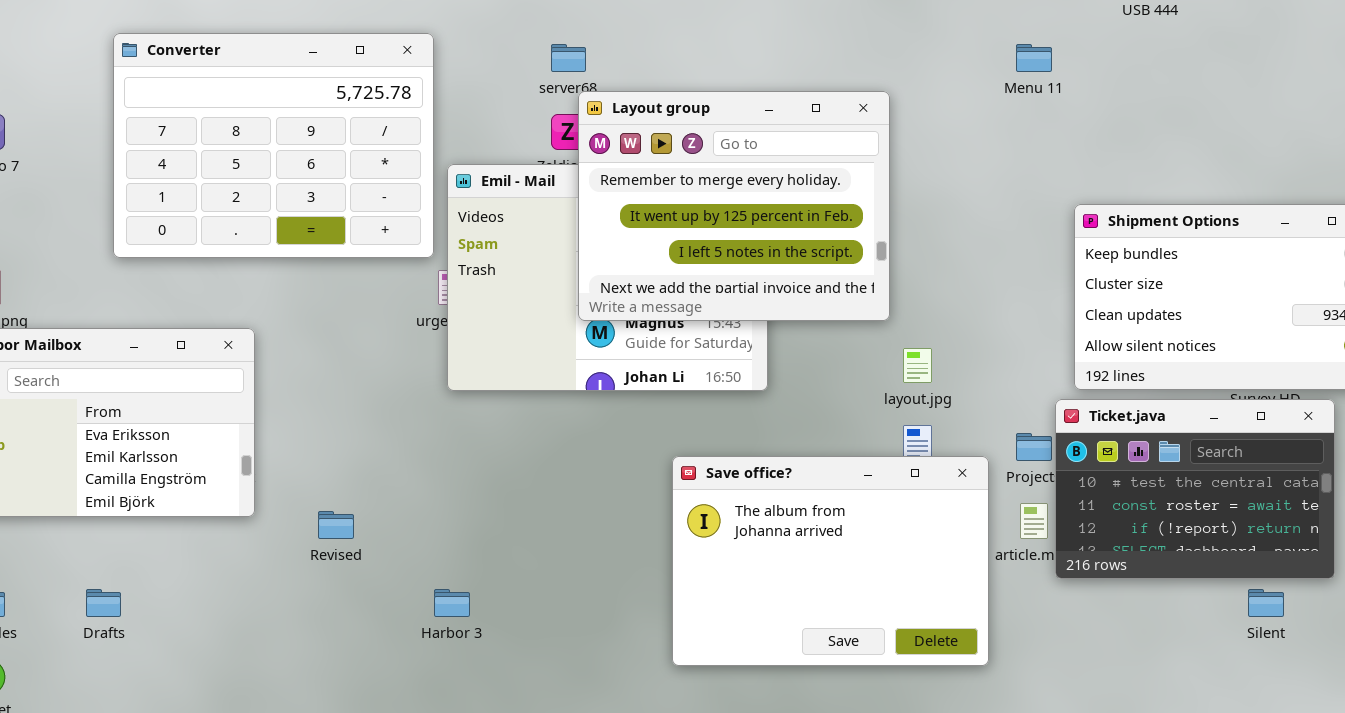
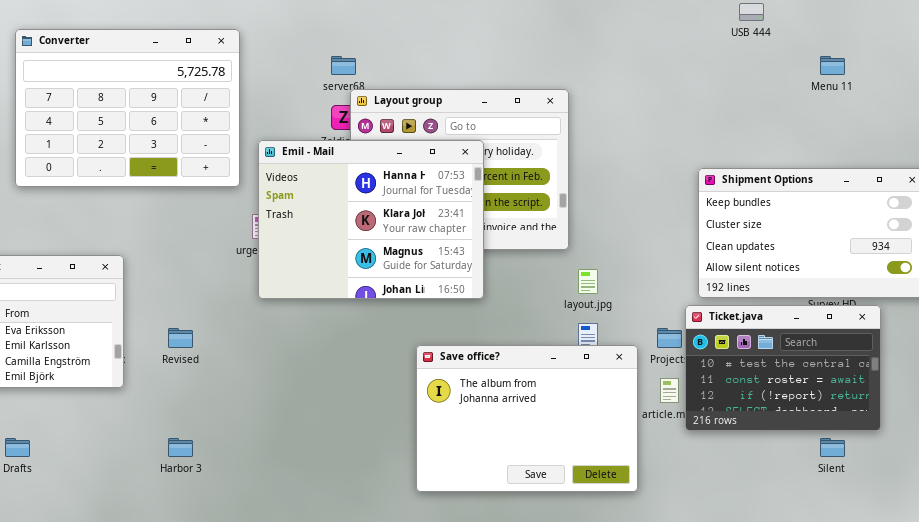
Converter: [113,33,434,258] -> [15,29,240,187], moved
Menu 11: [1016,44,1052,72] -> [820,56,845,75], moved
Emil - Mail: [447,164,768,391] -> [258,140,484,299], raised
Revised: [318,511,354,539] -> [168,328,193,348], moved
Harbor 3: [434,589,470,617] -> [168,438,193,457], moved

